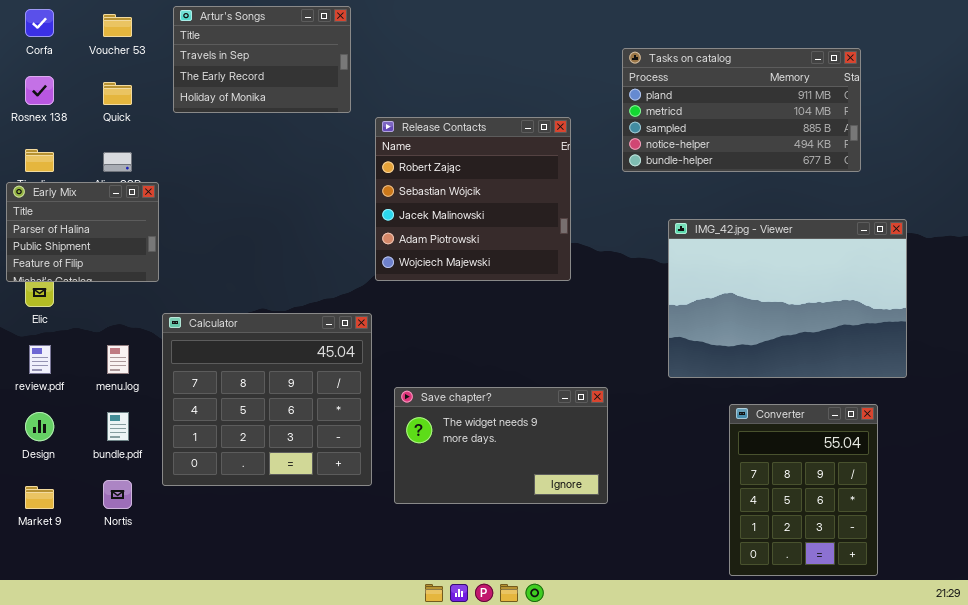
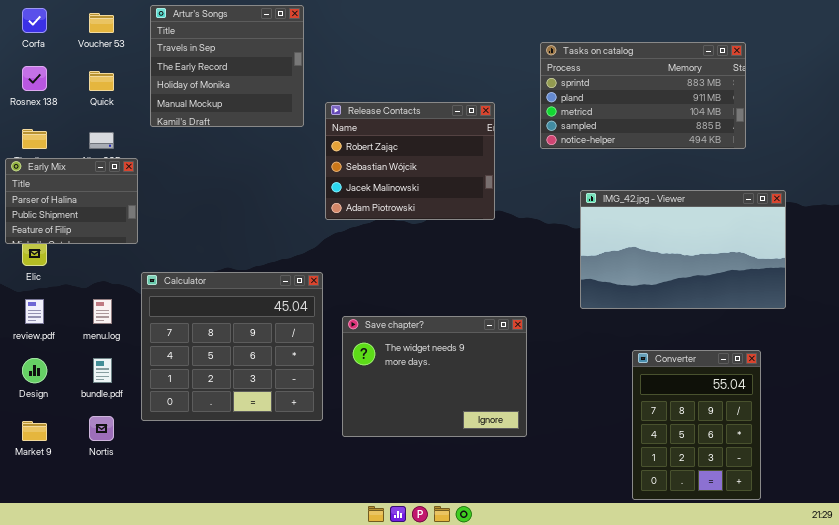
Artur's Songs: [173,6,351,113] -> [150,5,304,127], resized
Tasks on catalog: [622,48,861,172] -> [540,42,746,149], scrolled up 1 row
Release Contacts: [375,117,571,281] -> [325,102,495,220], resized
IMG_42.jpg - Viewer: [668,219,907,378] -> [580,190,786,309], resized
Save chapter?: [394,387,608,504] -> [342,316,527,437], resized

